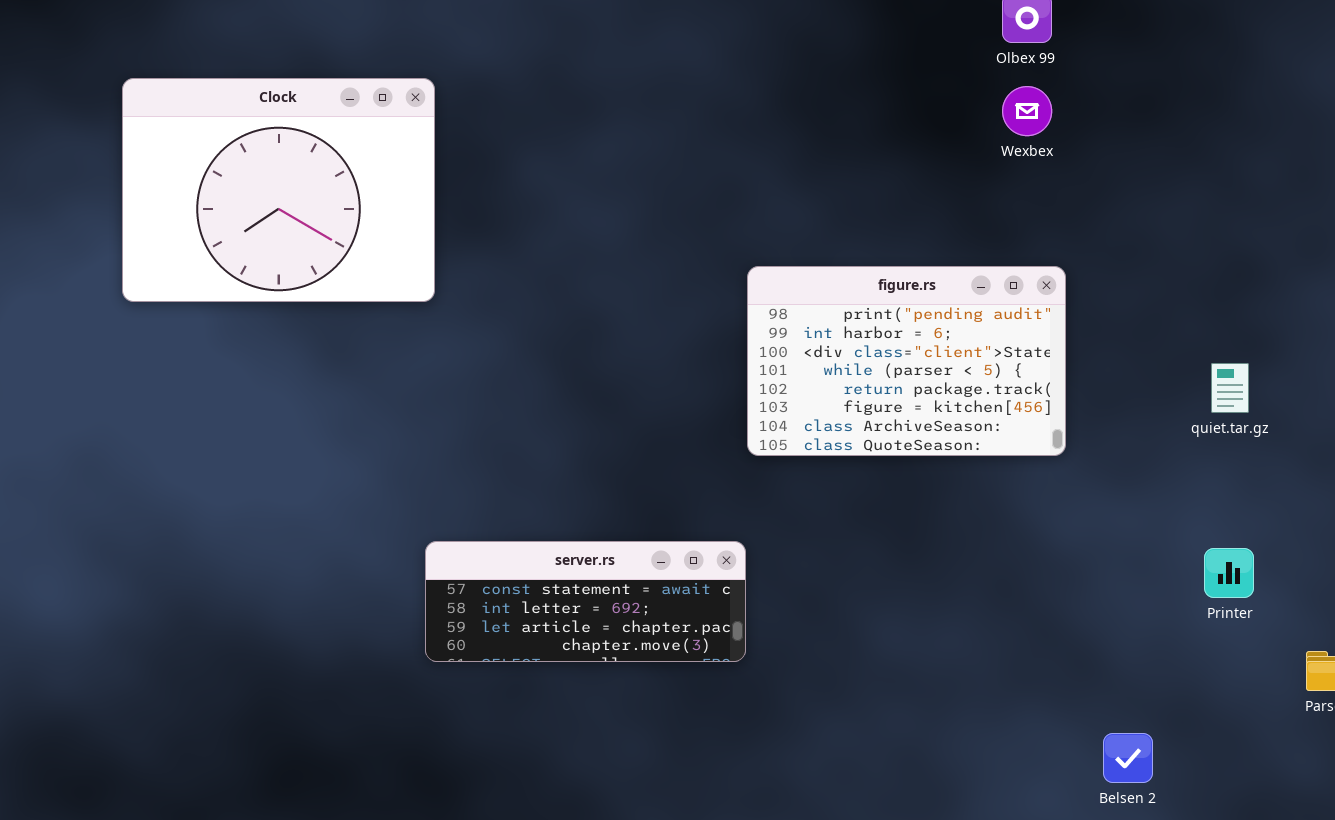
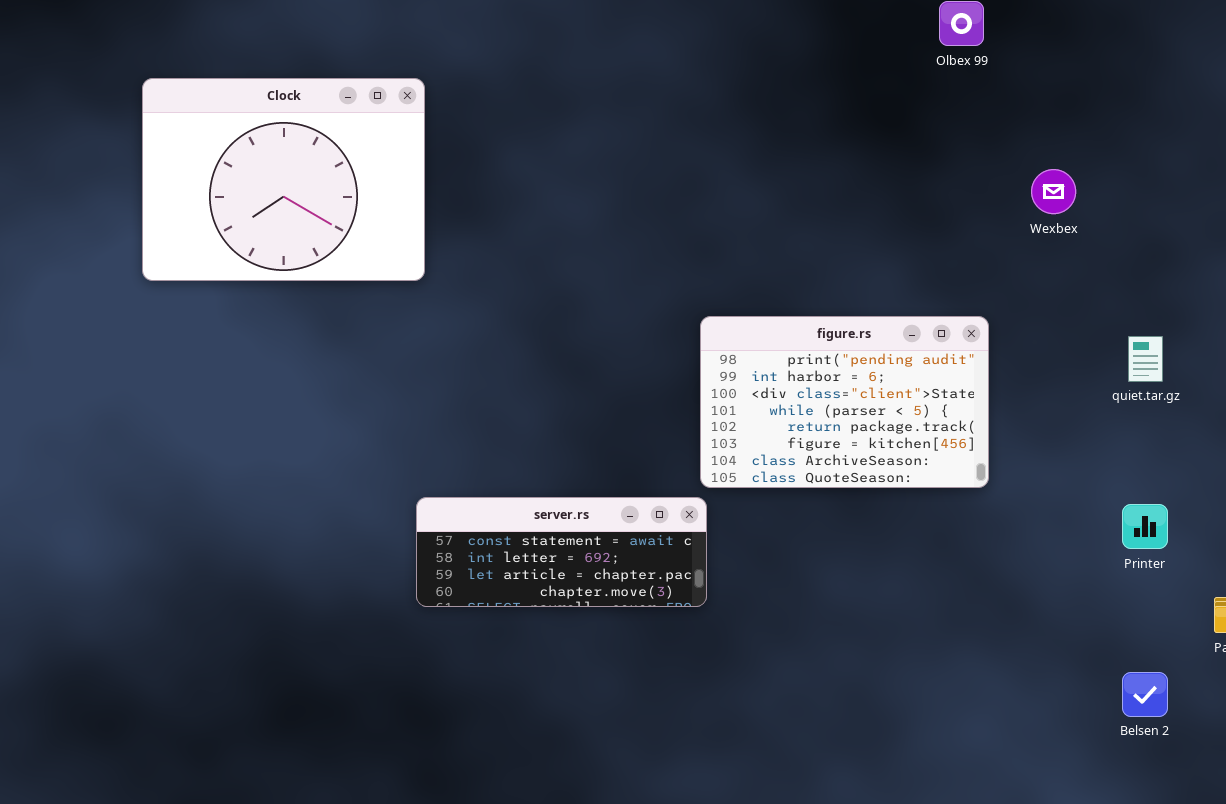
Wexbex: [1002,86,1052,136] -> [1031,169,1076,214], moved
figure.rs: [747,266,1066,456] -> [700,316,989,488], moved
Belsen 2: [1103,733,1153,783] -> [1122,672,1168,717], moved

